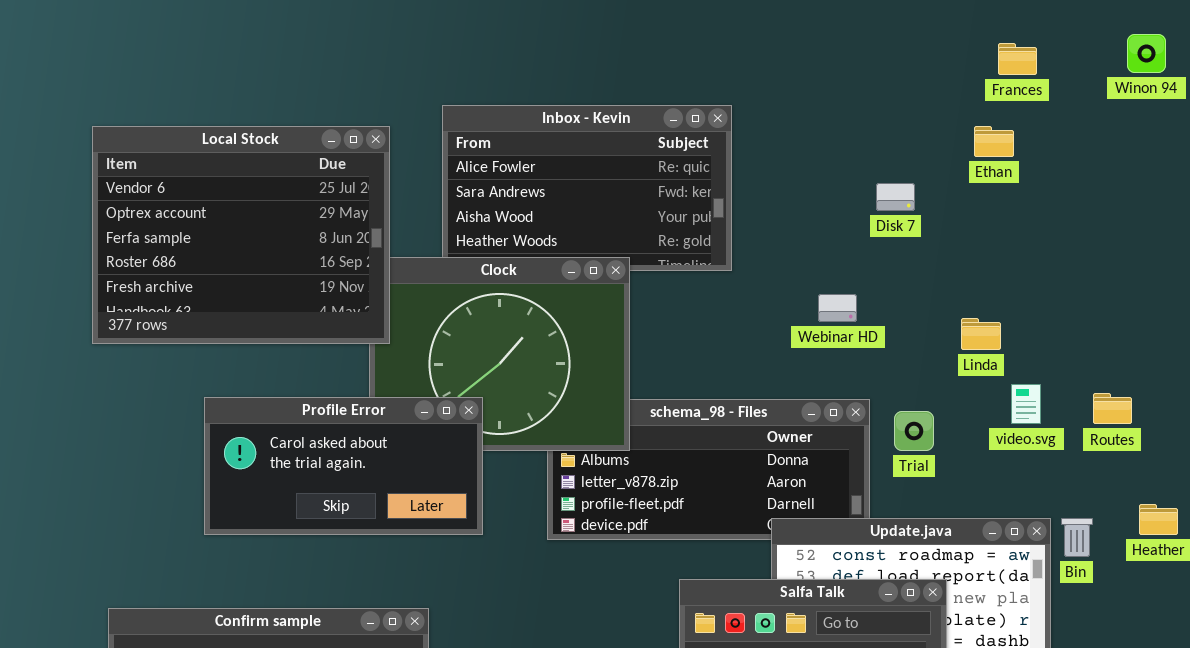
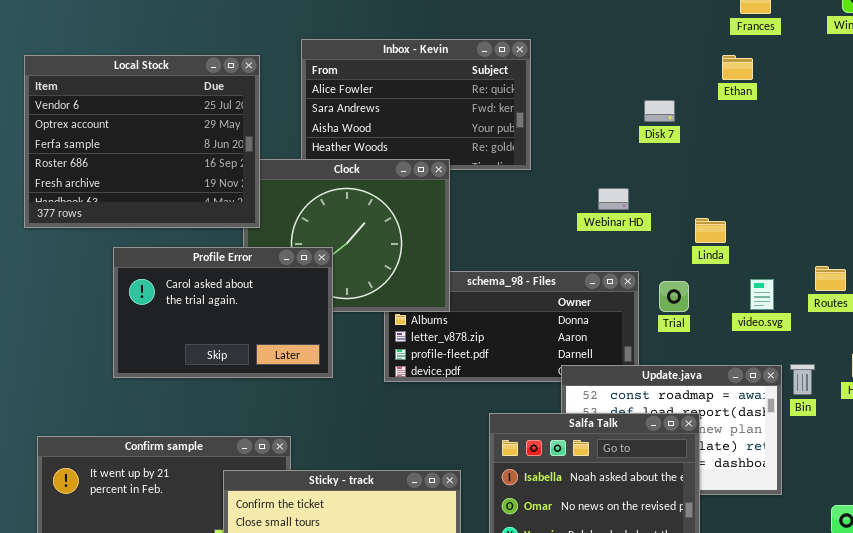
Linda: [961,318,1001,350] -> [695,218,726,243], moved
video.svg: [1011,384,1041,424] -> [750,279,774,310], moved
Profile Error: [204,397,483,535] -> [113,247,333,378], resized

